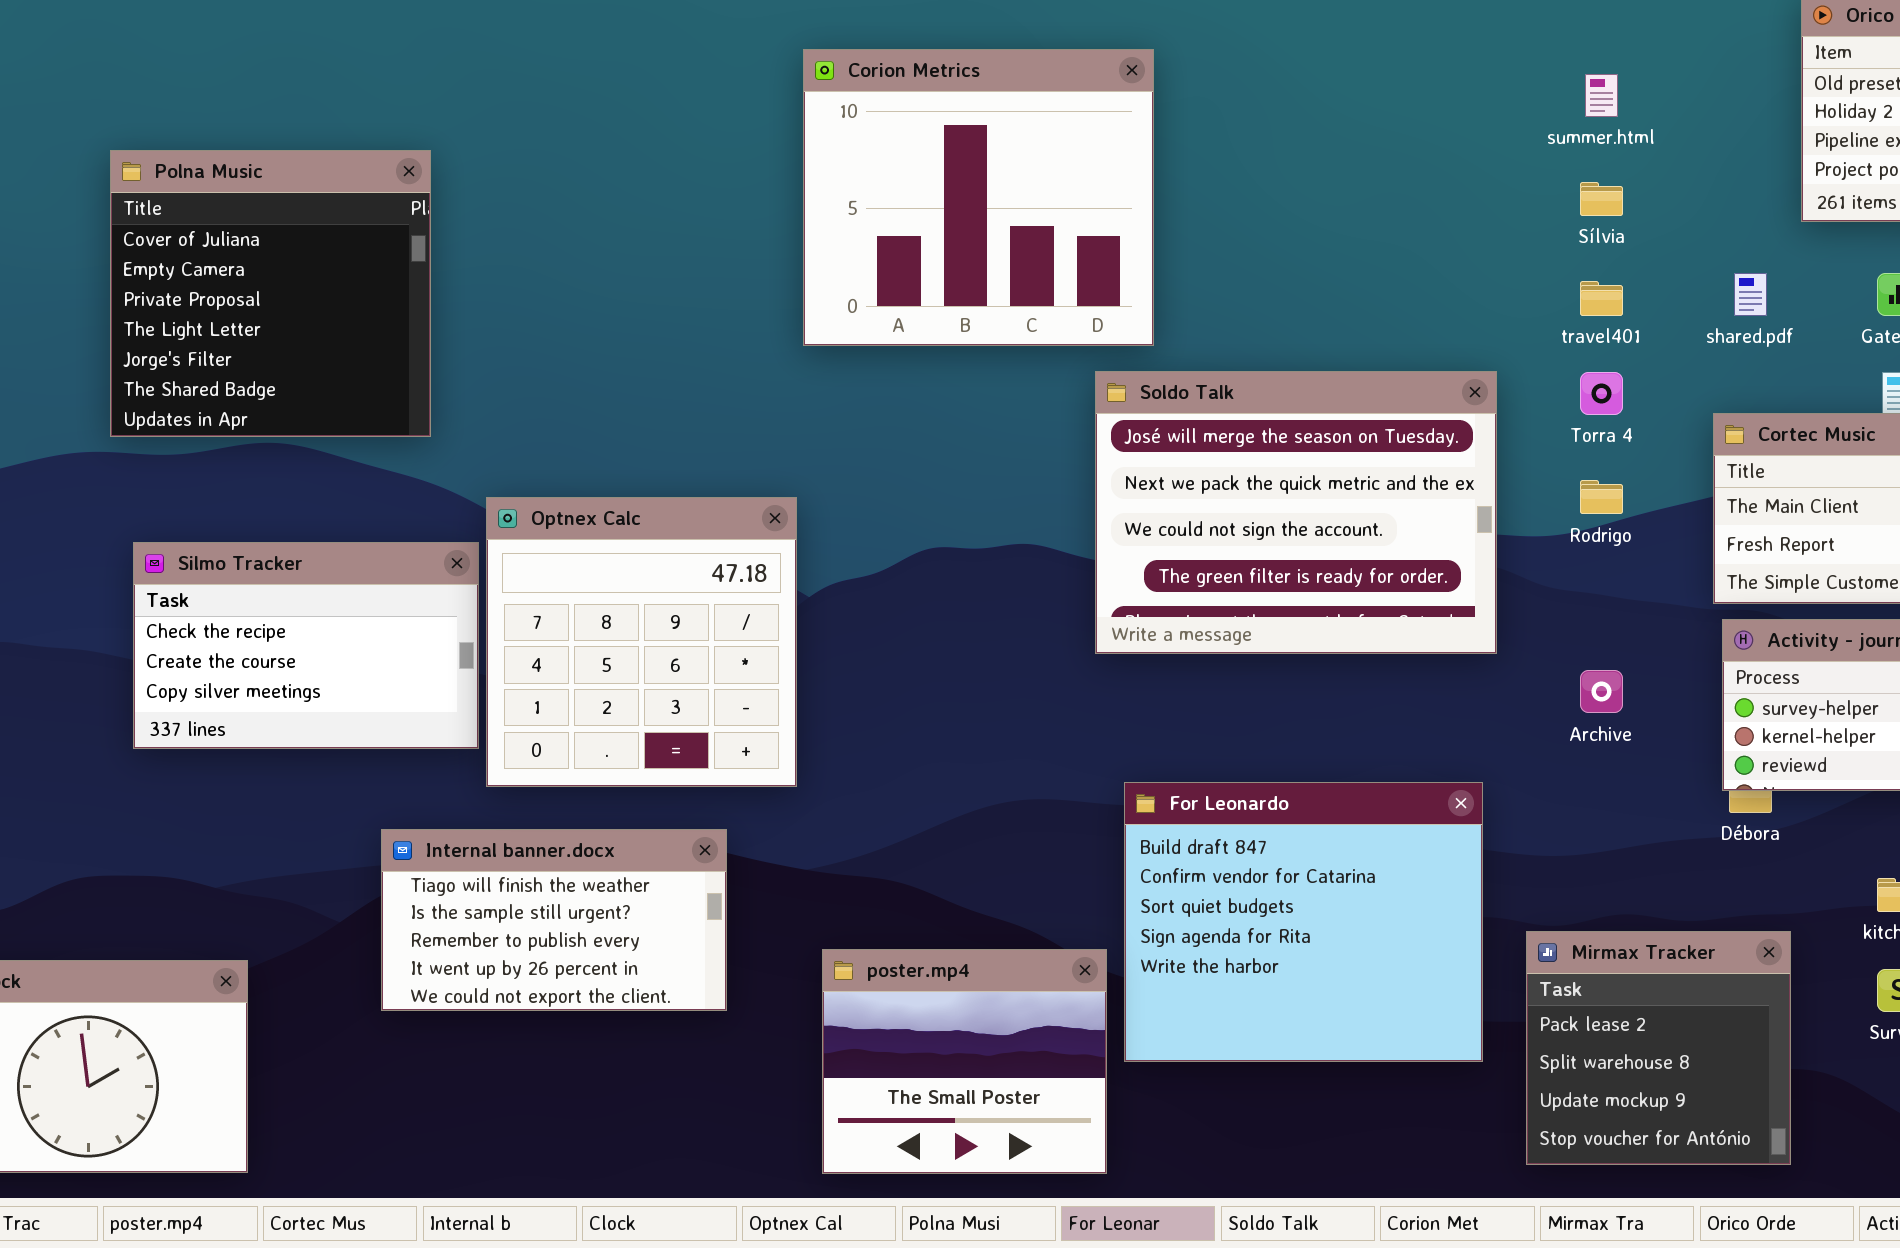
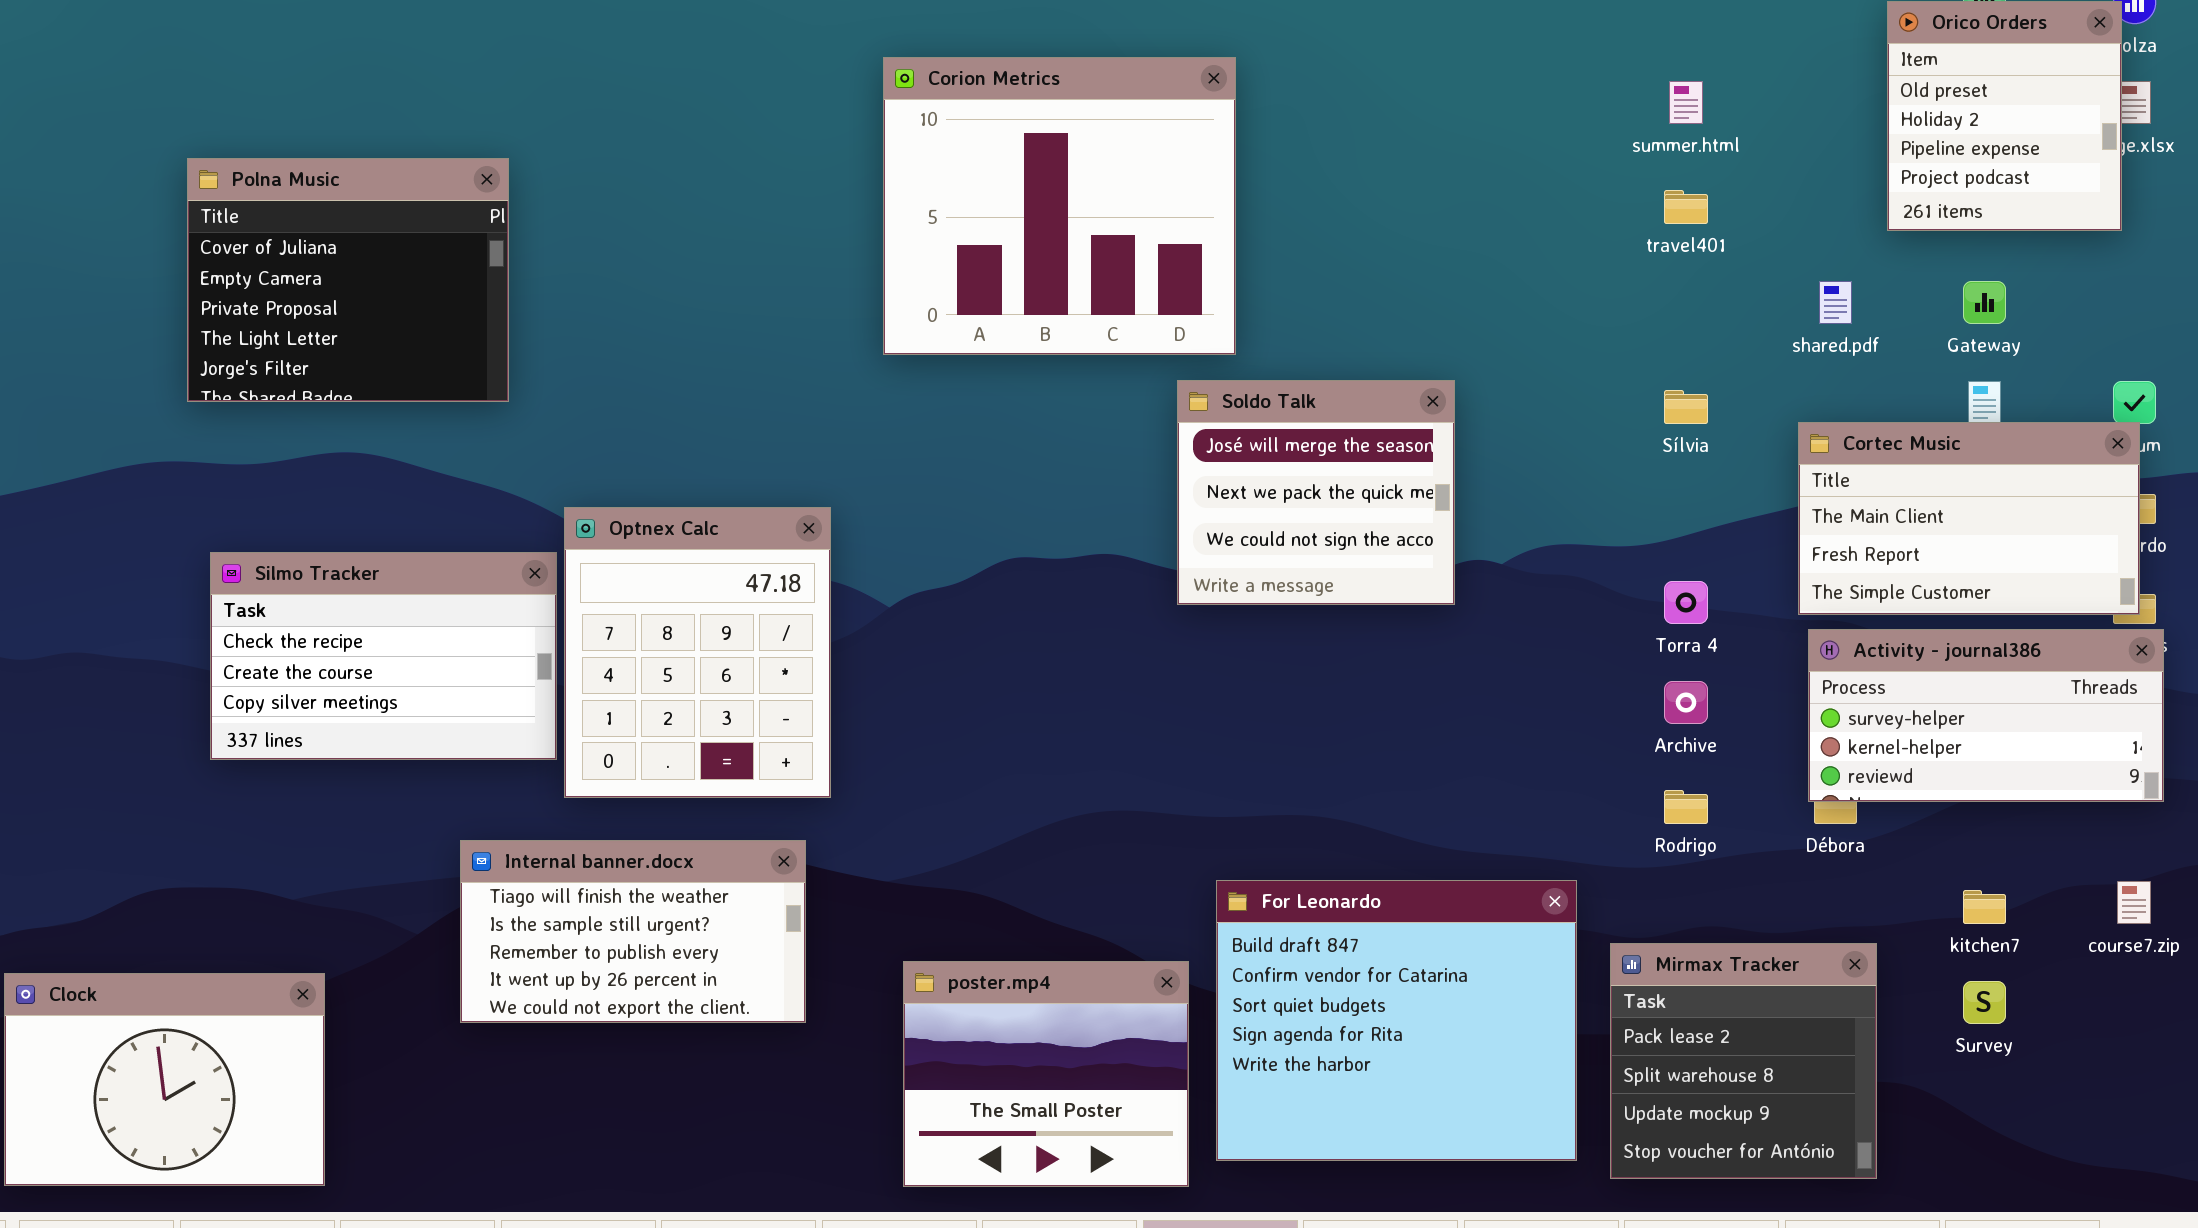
Polna Music: [110,150,431,437] -> [187,158,509,402], resized
Sílvia: [1580,182,1623,216] -> [1664,390,1708,424], moved
travel401: [1580,281,1623,316] -> [1664,190,1708,224], moved
Soldo Talk: [1095,371,1497,654] -> [1177,380,1455,605], resized
Torra 4: [1580,372,1623,415] -> [1664,581,1708,624], moved
Rodrigo: [1580,480,1623,514] -> [1664,790,1708,824], moved
Optnex Calc: [486,497,797,787] -> [564,507,831,798], resized
For Leonardo: [1124,782,1483,1062] -> [1216,880,1577,1161], moved

